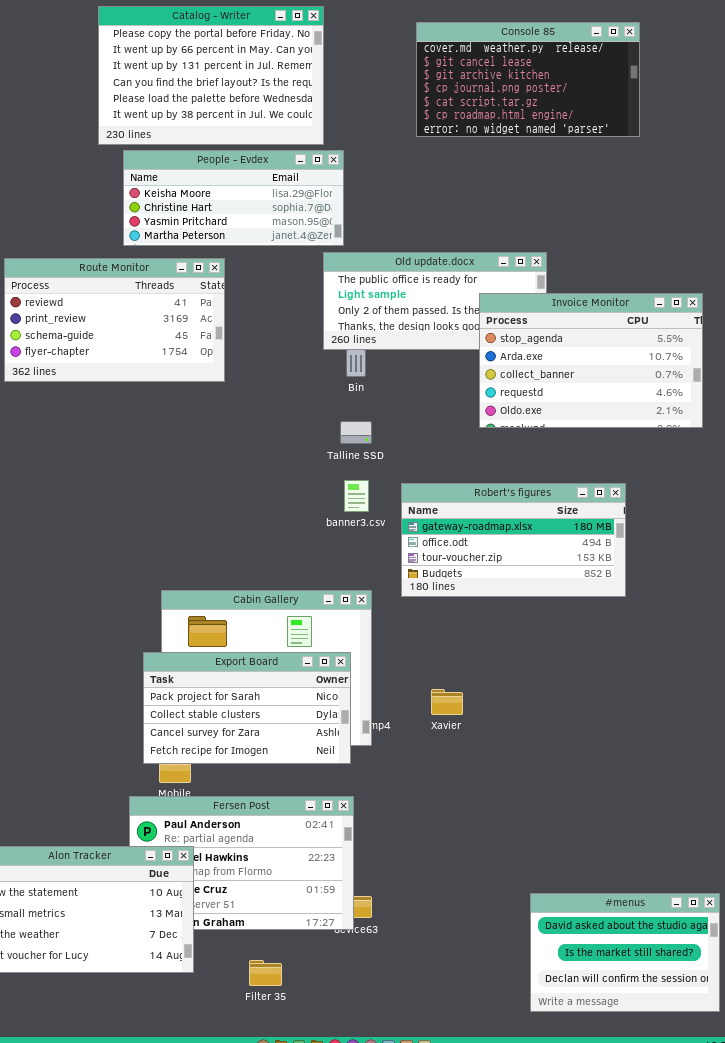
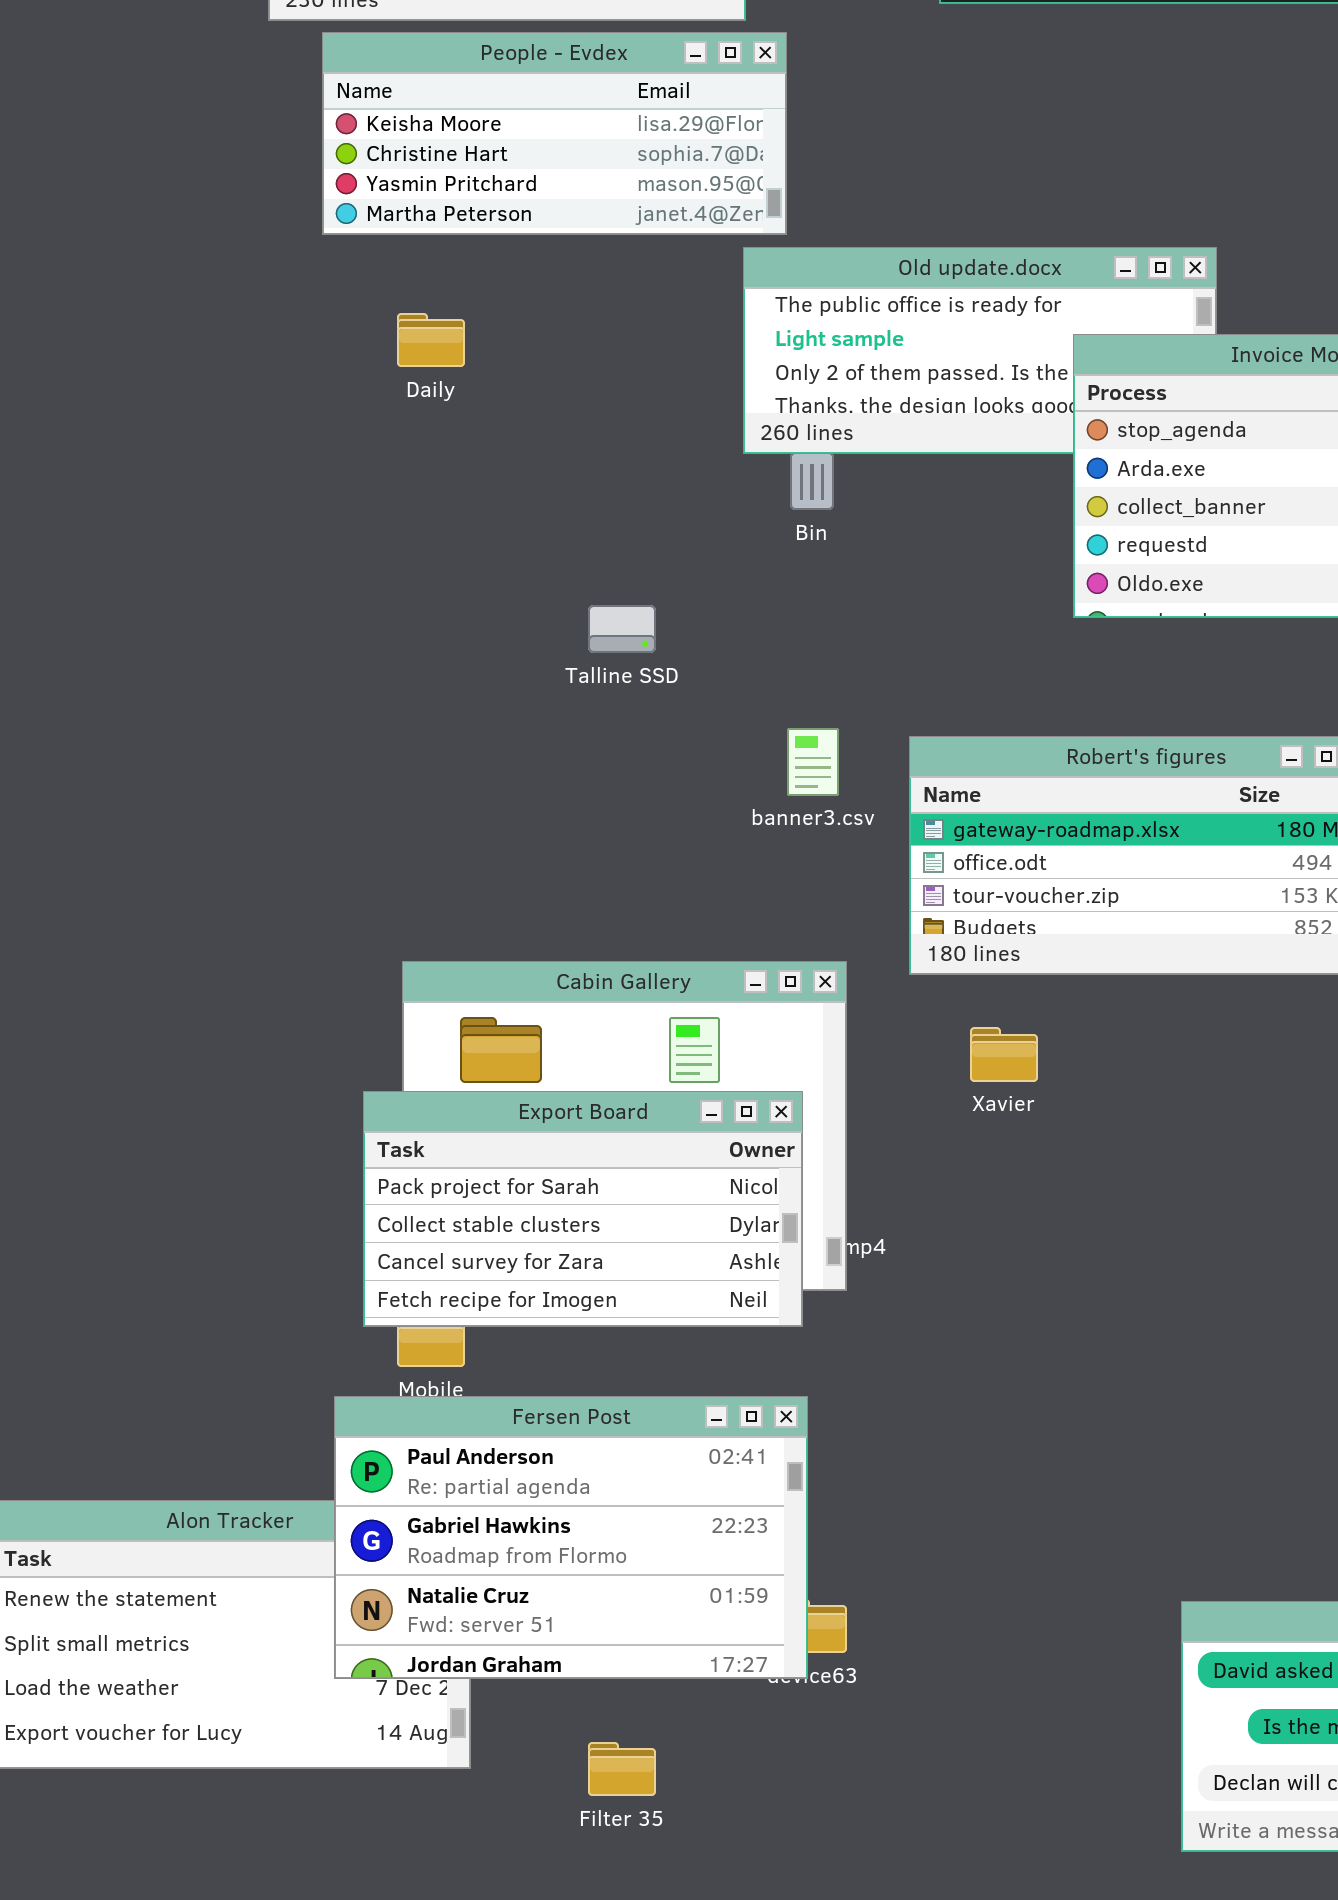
Route Monitor: [4,258,225,382] -> none, closed
Talline SSD: [340,421,372,444] -> [588,605,656,653], moved
Xavier: [431,689,463,715] -> [970,1027,1038,1082], moved
Fersen Post: [129,796,354,930] -> [334,1396,808,1679], raised

